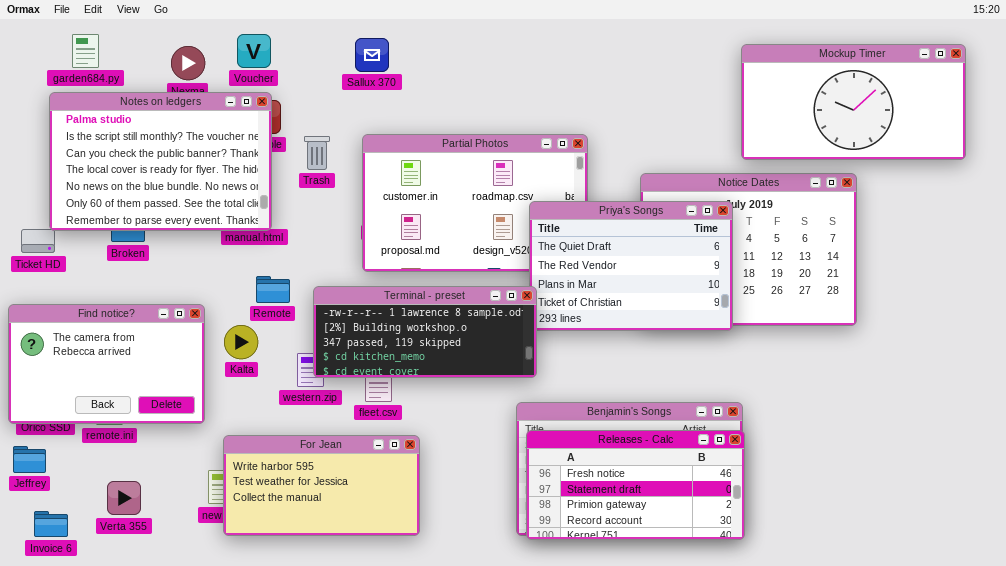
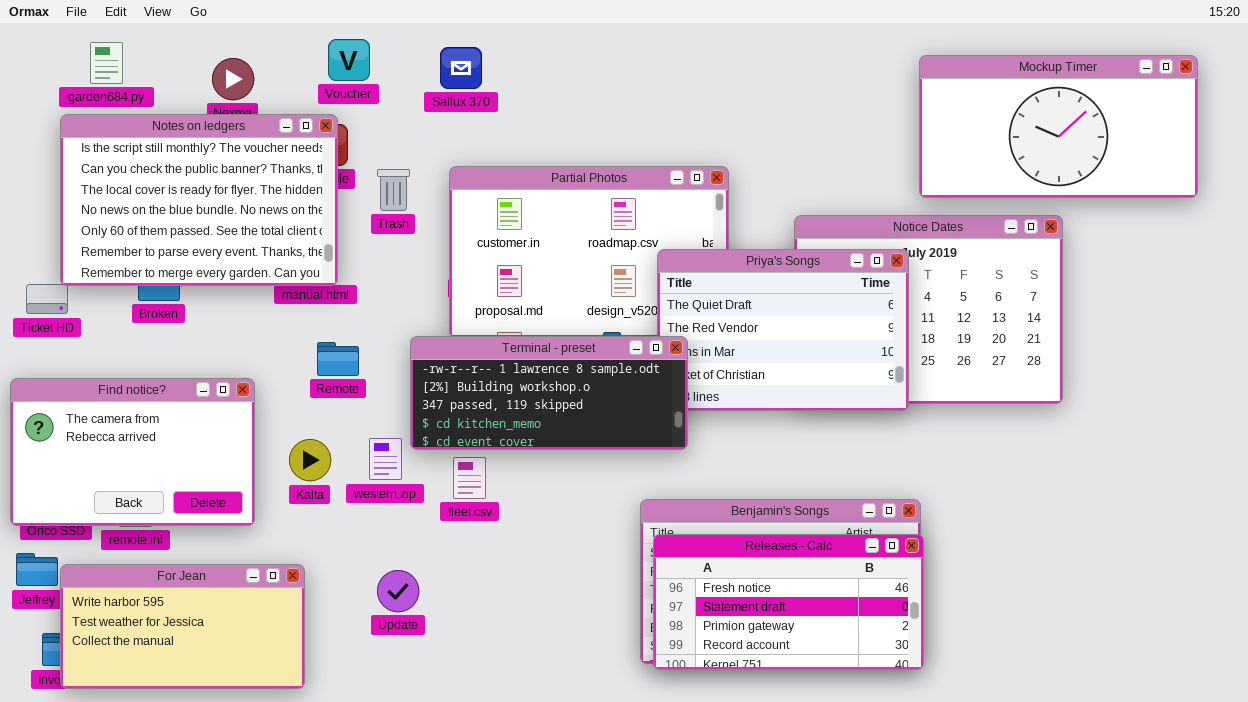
Voucher: [237,34,271,68] -> [328,39,370,81], moved
Notes on ledgers: [49,92,272,231] -> [60,114,338,286], scrolled down 1 row
Terminal - preset: [313,286,537,378] -> [410,336,688,450], moved
Kalta: [224,325,258,359] -> [289,439,331,481], moved
For Jean: [223,435,420,536] -> [60,564,305,689], moved

